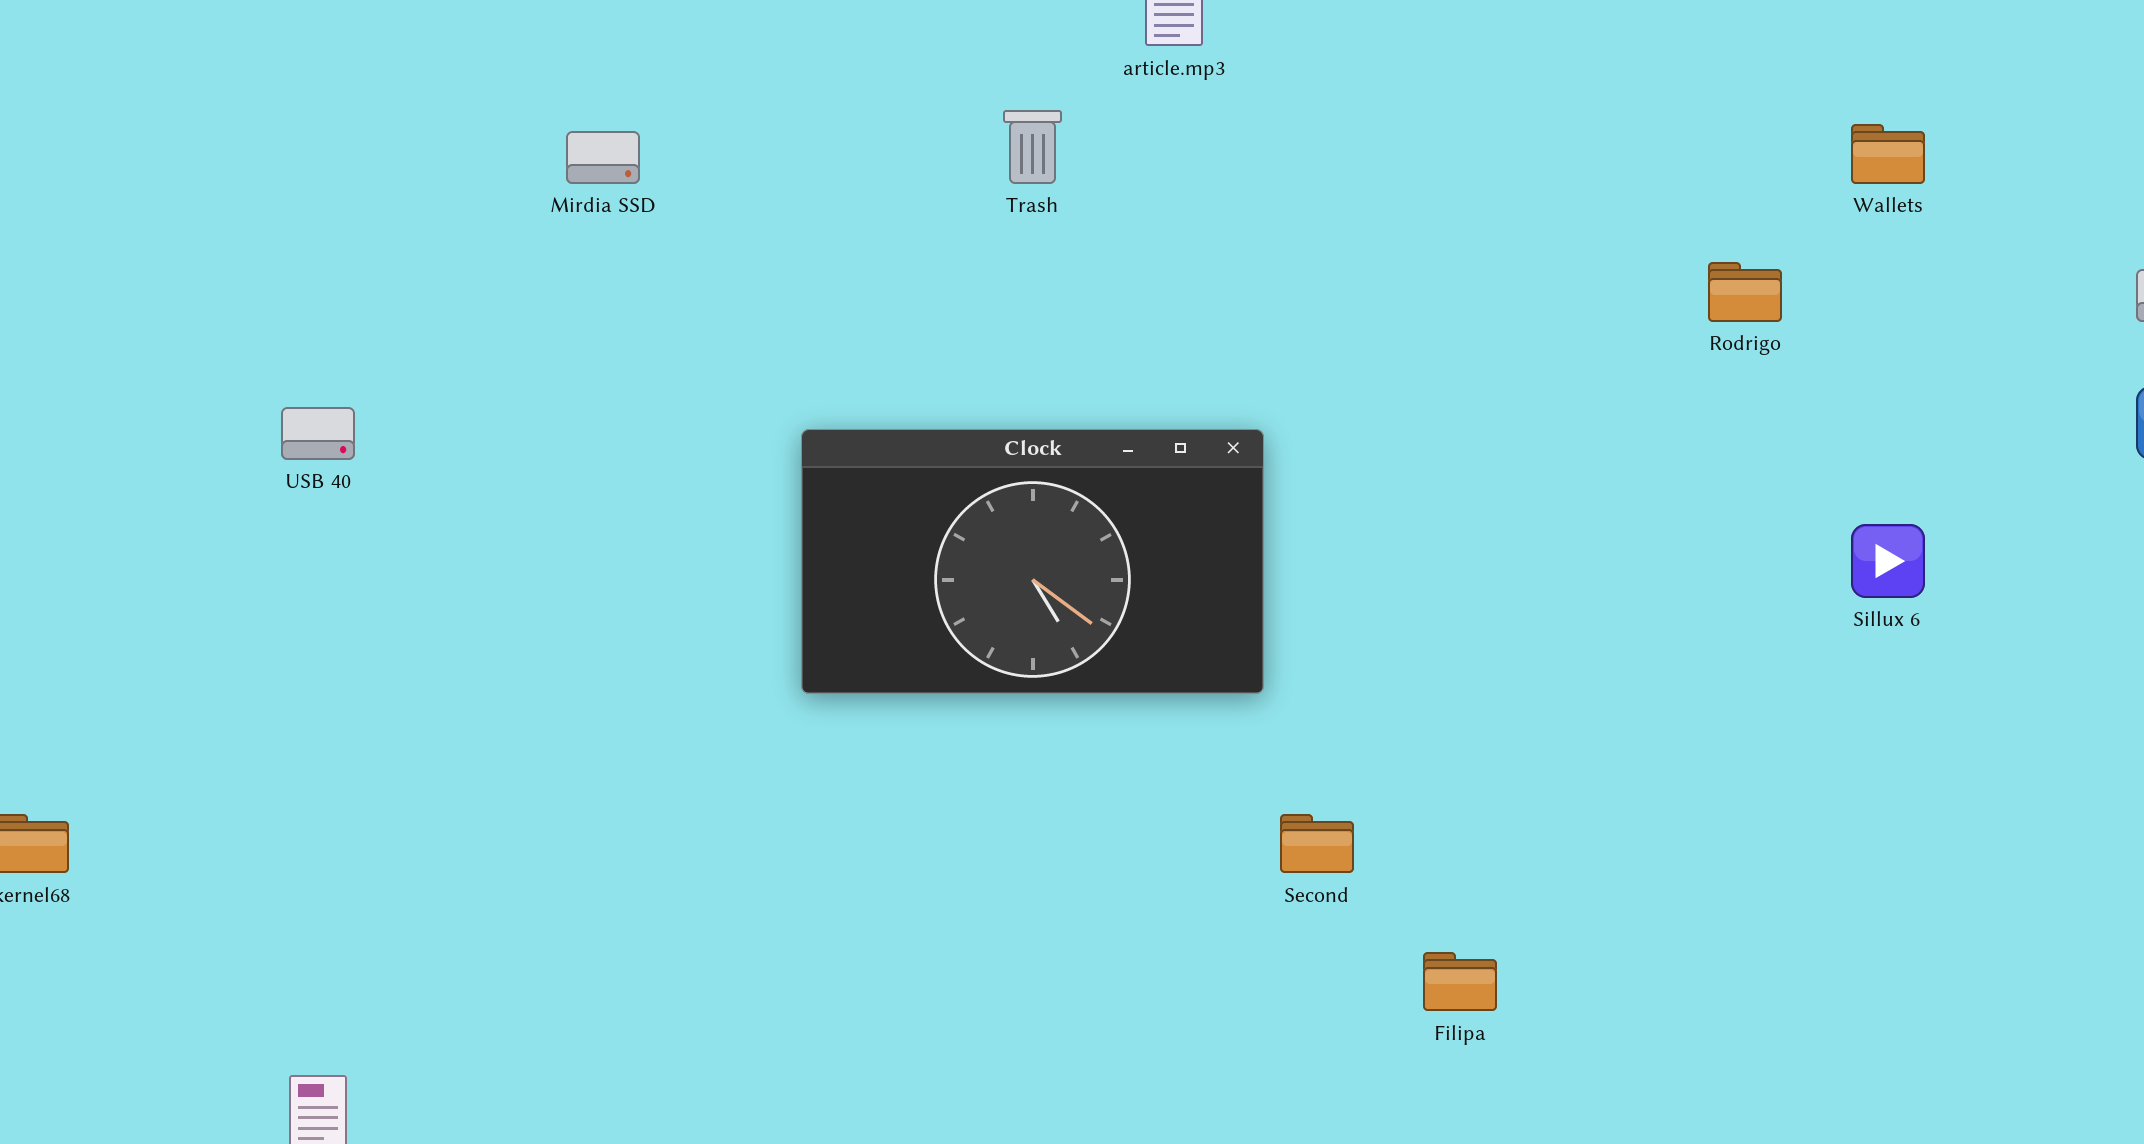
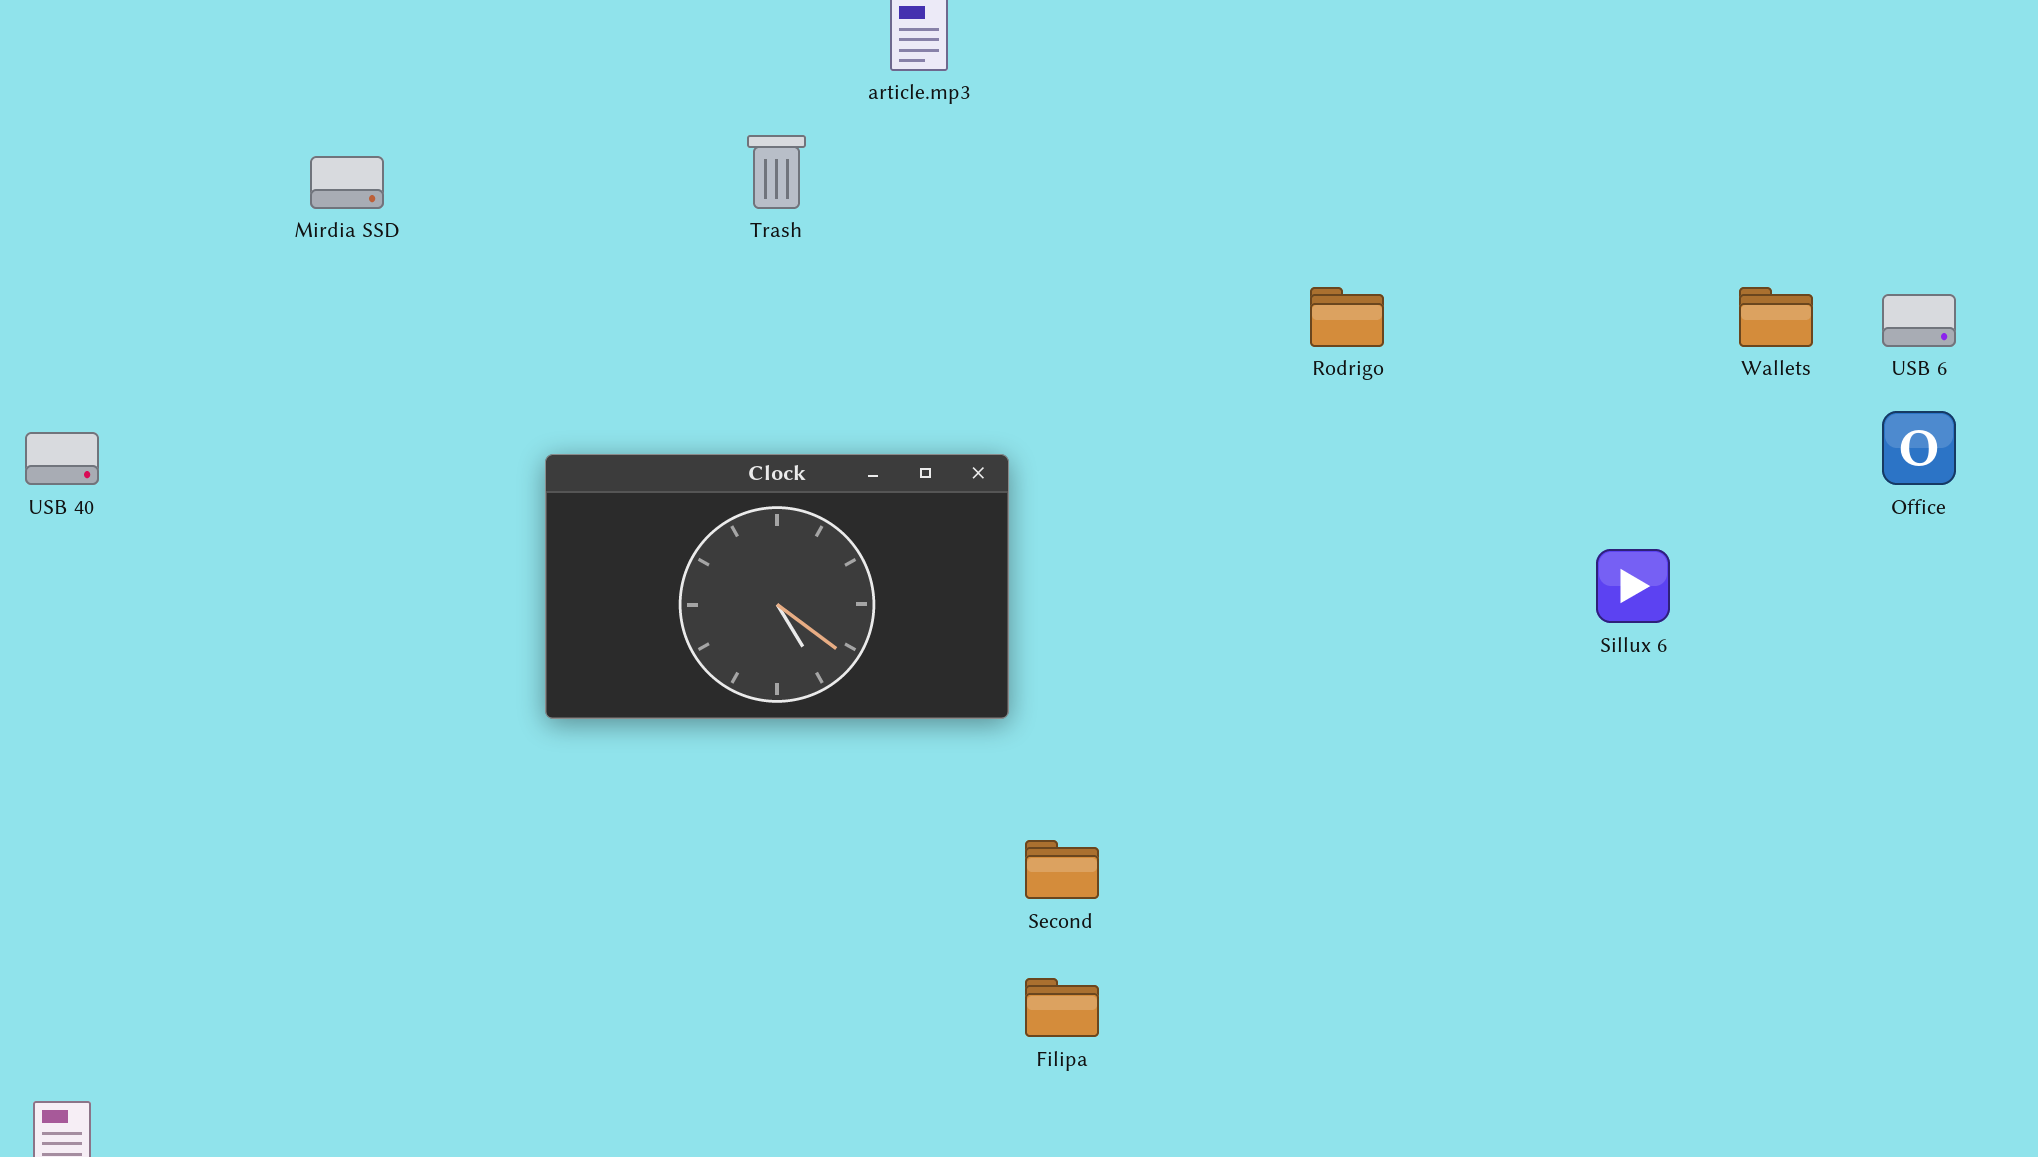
Wallets: [1851,124,1925,184] -> [1739,287,1813,347], moved
Rodrigo: [1708,262,1782,322] -> [1310,287,1384,347], moved
Filipa: [1423,952,1497,1011] -> [1025,978,1099,1037], moved

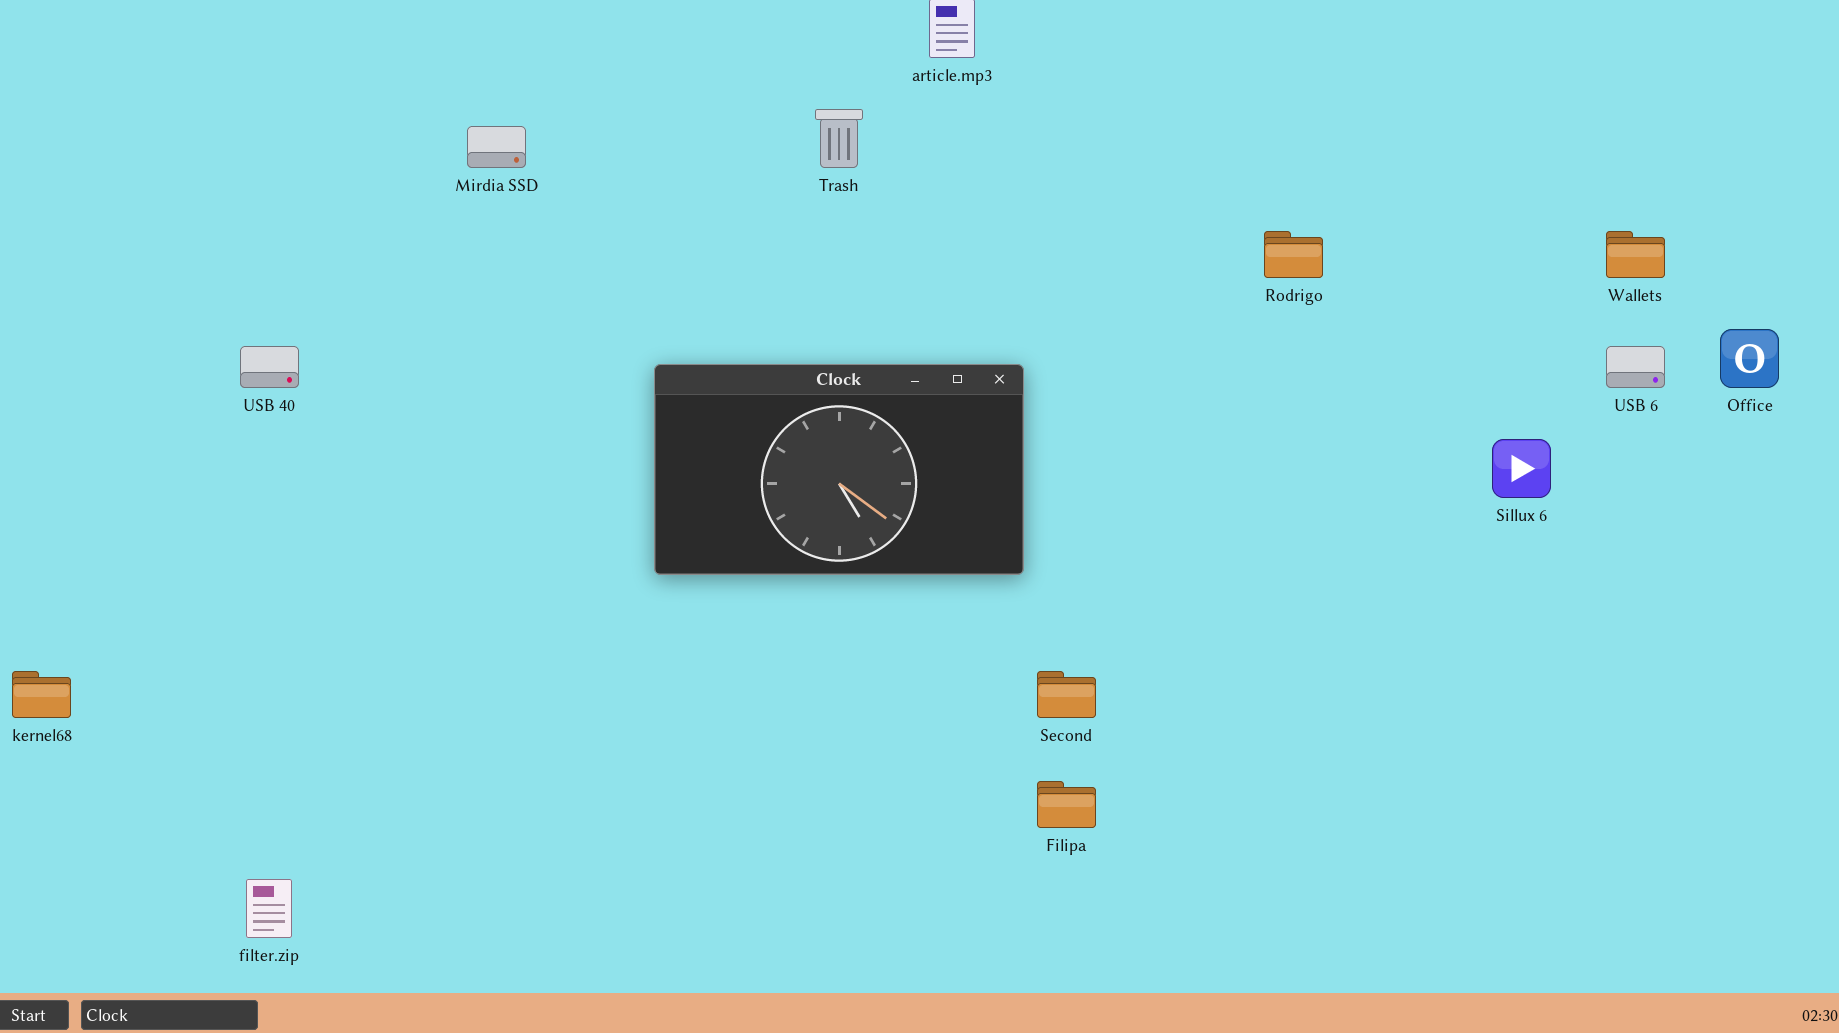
USB 6: [1882,294,1956,347] -> [1606,346,1665,388], moved

